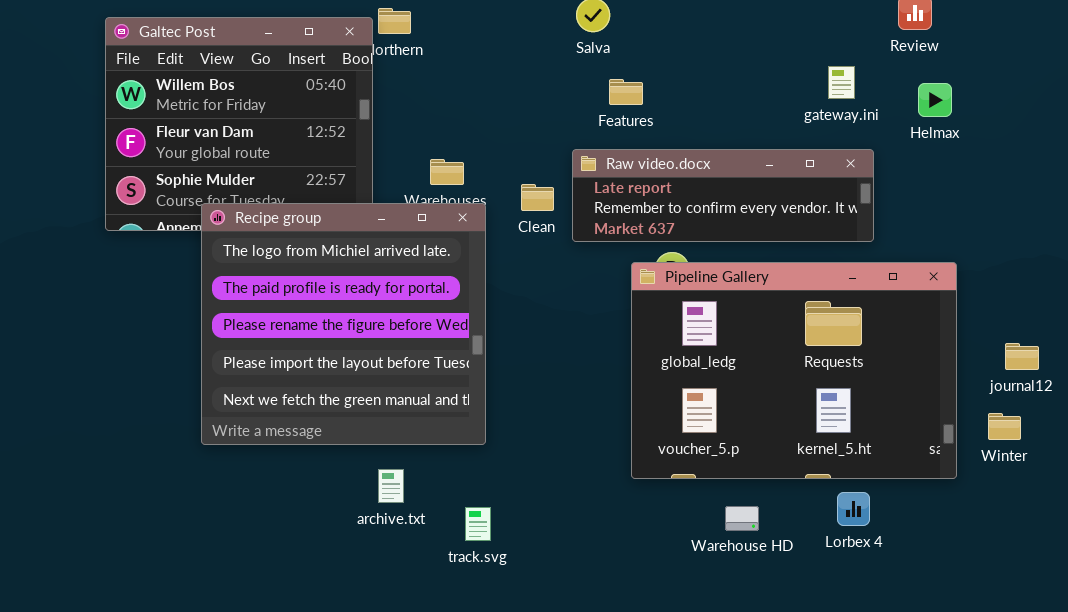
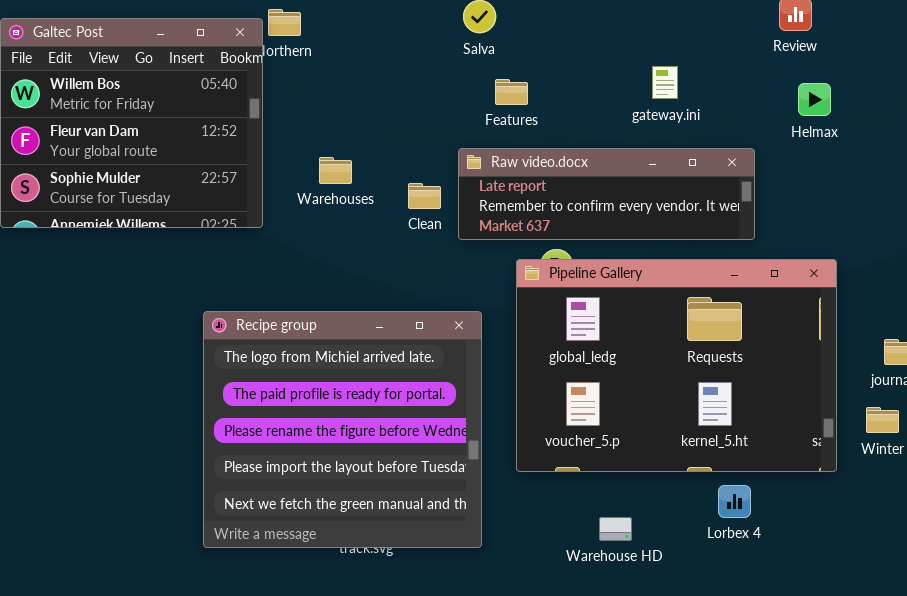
gateway.ini: [828,66,855,99] -> [652,66,678,99], moved
Recipe group: [201,203,486,445] -> [203,311,482,548], moved
Warehouse HD: [725,506,759,531] -> [599,517,632,541], moved

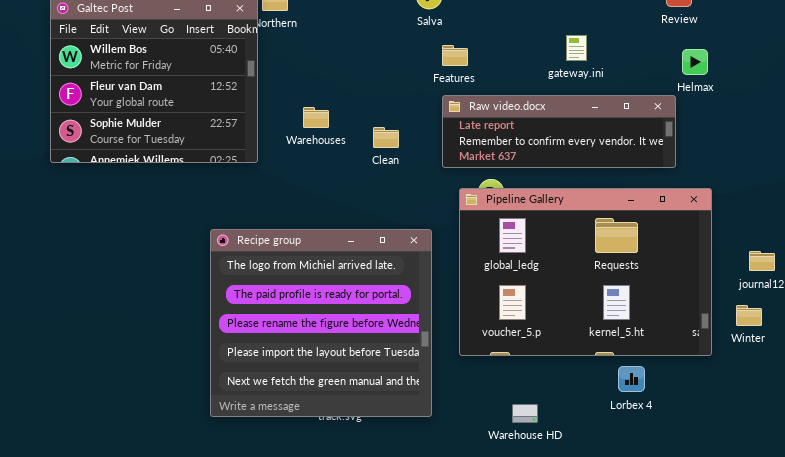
Raw video.docx: [458,148,755,240] -> [442,95,676,168], moved
Warehouse HD: [599,517,632,541] -> [512,404,538,423], moved

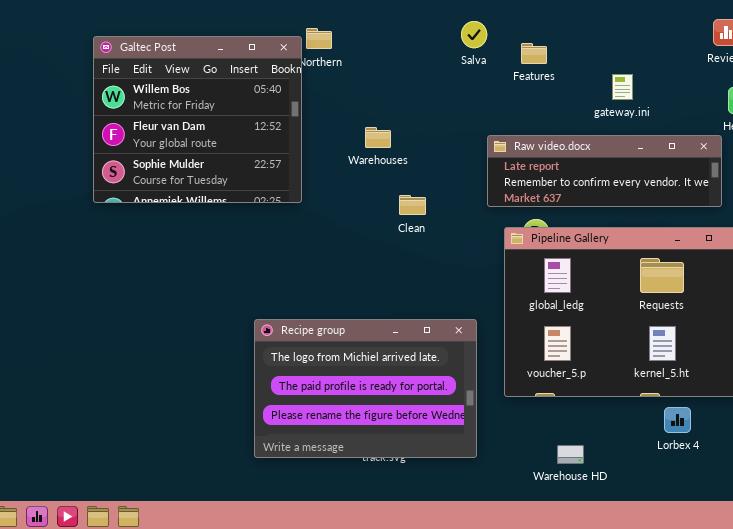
Features: [442,45,468,66] -> [521,43,547,64], moved
Warehouses: [303,107,329,128] -> [365,127,391,148], moved
Clean: [373,127,399,148] -> [399,195,426,215], moved
Recipe group: [210,229,432,417] -> [254,319,477,458], resized

